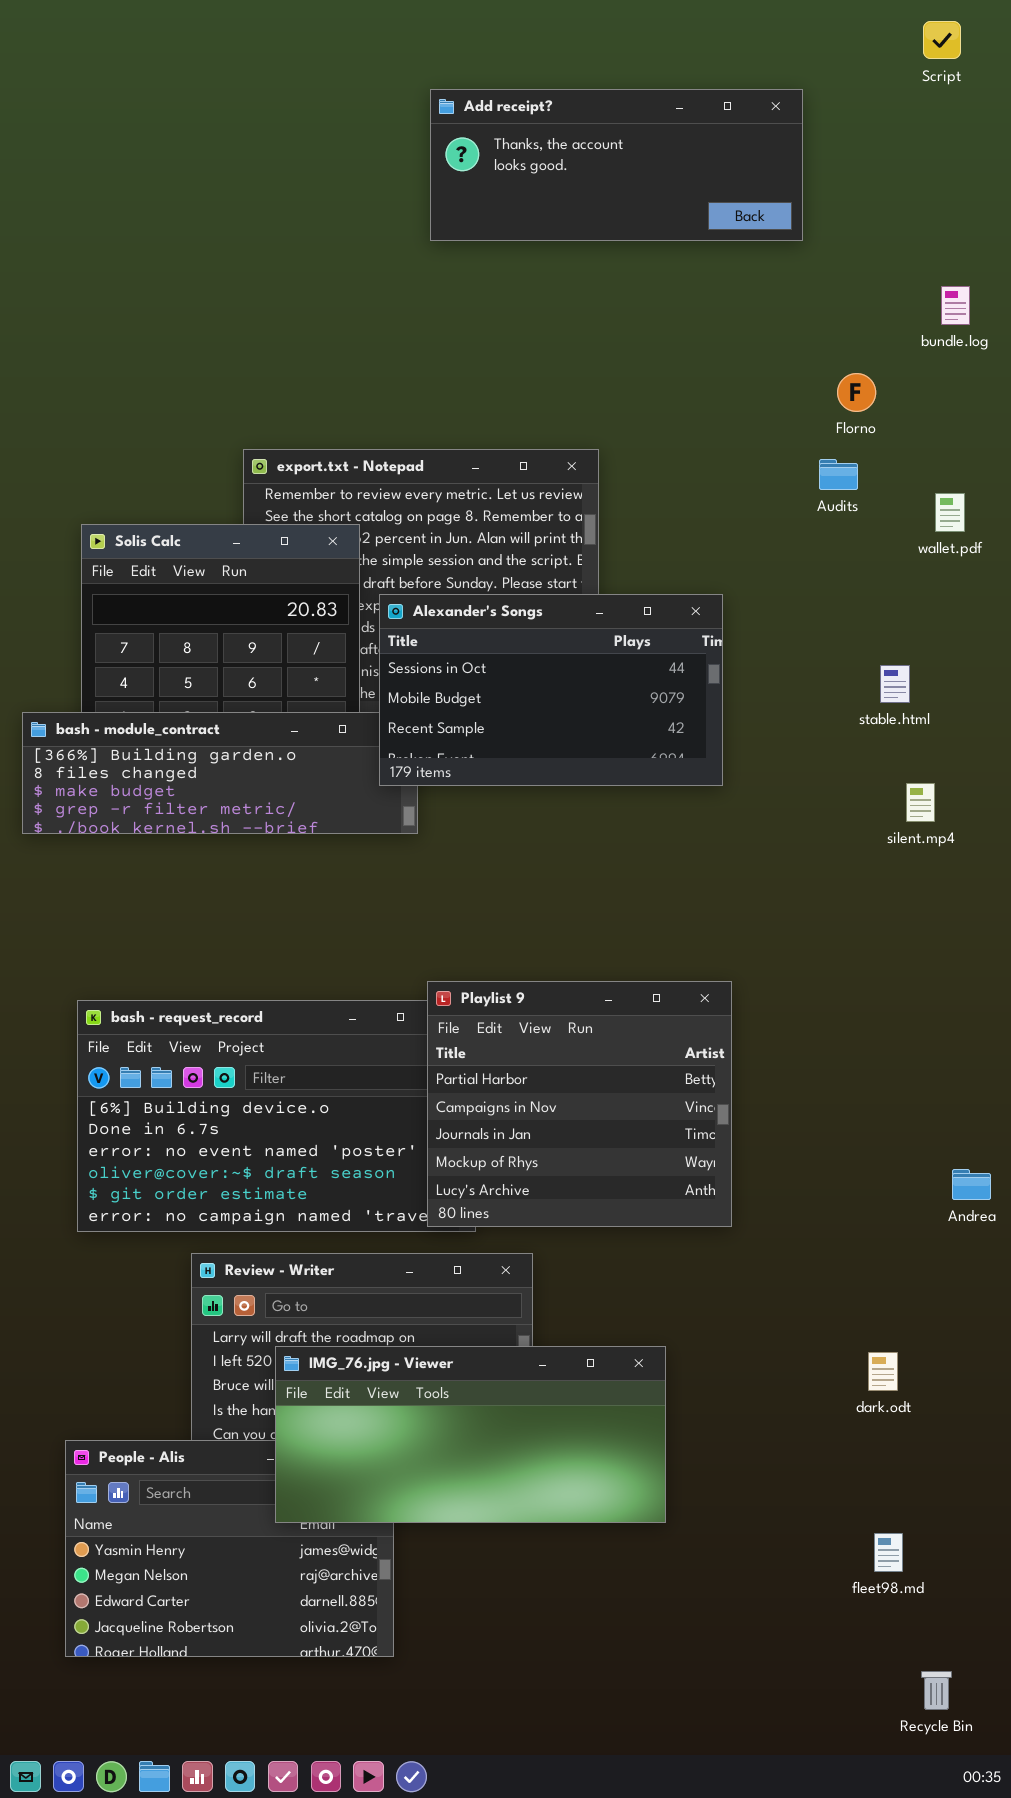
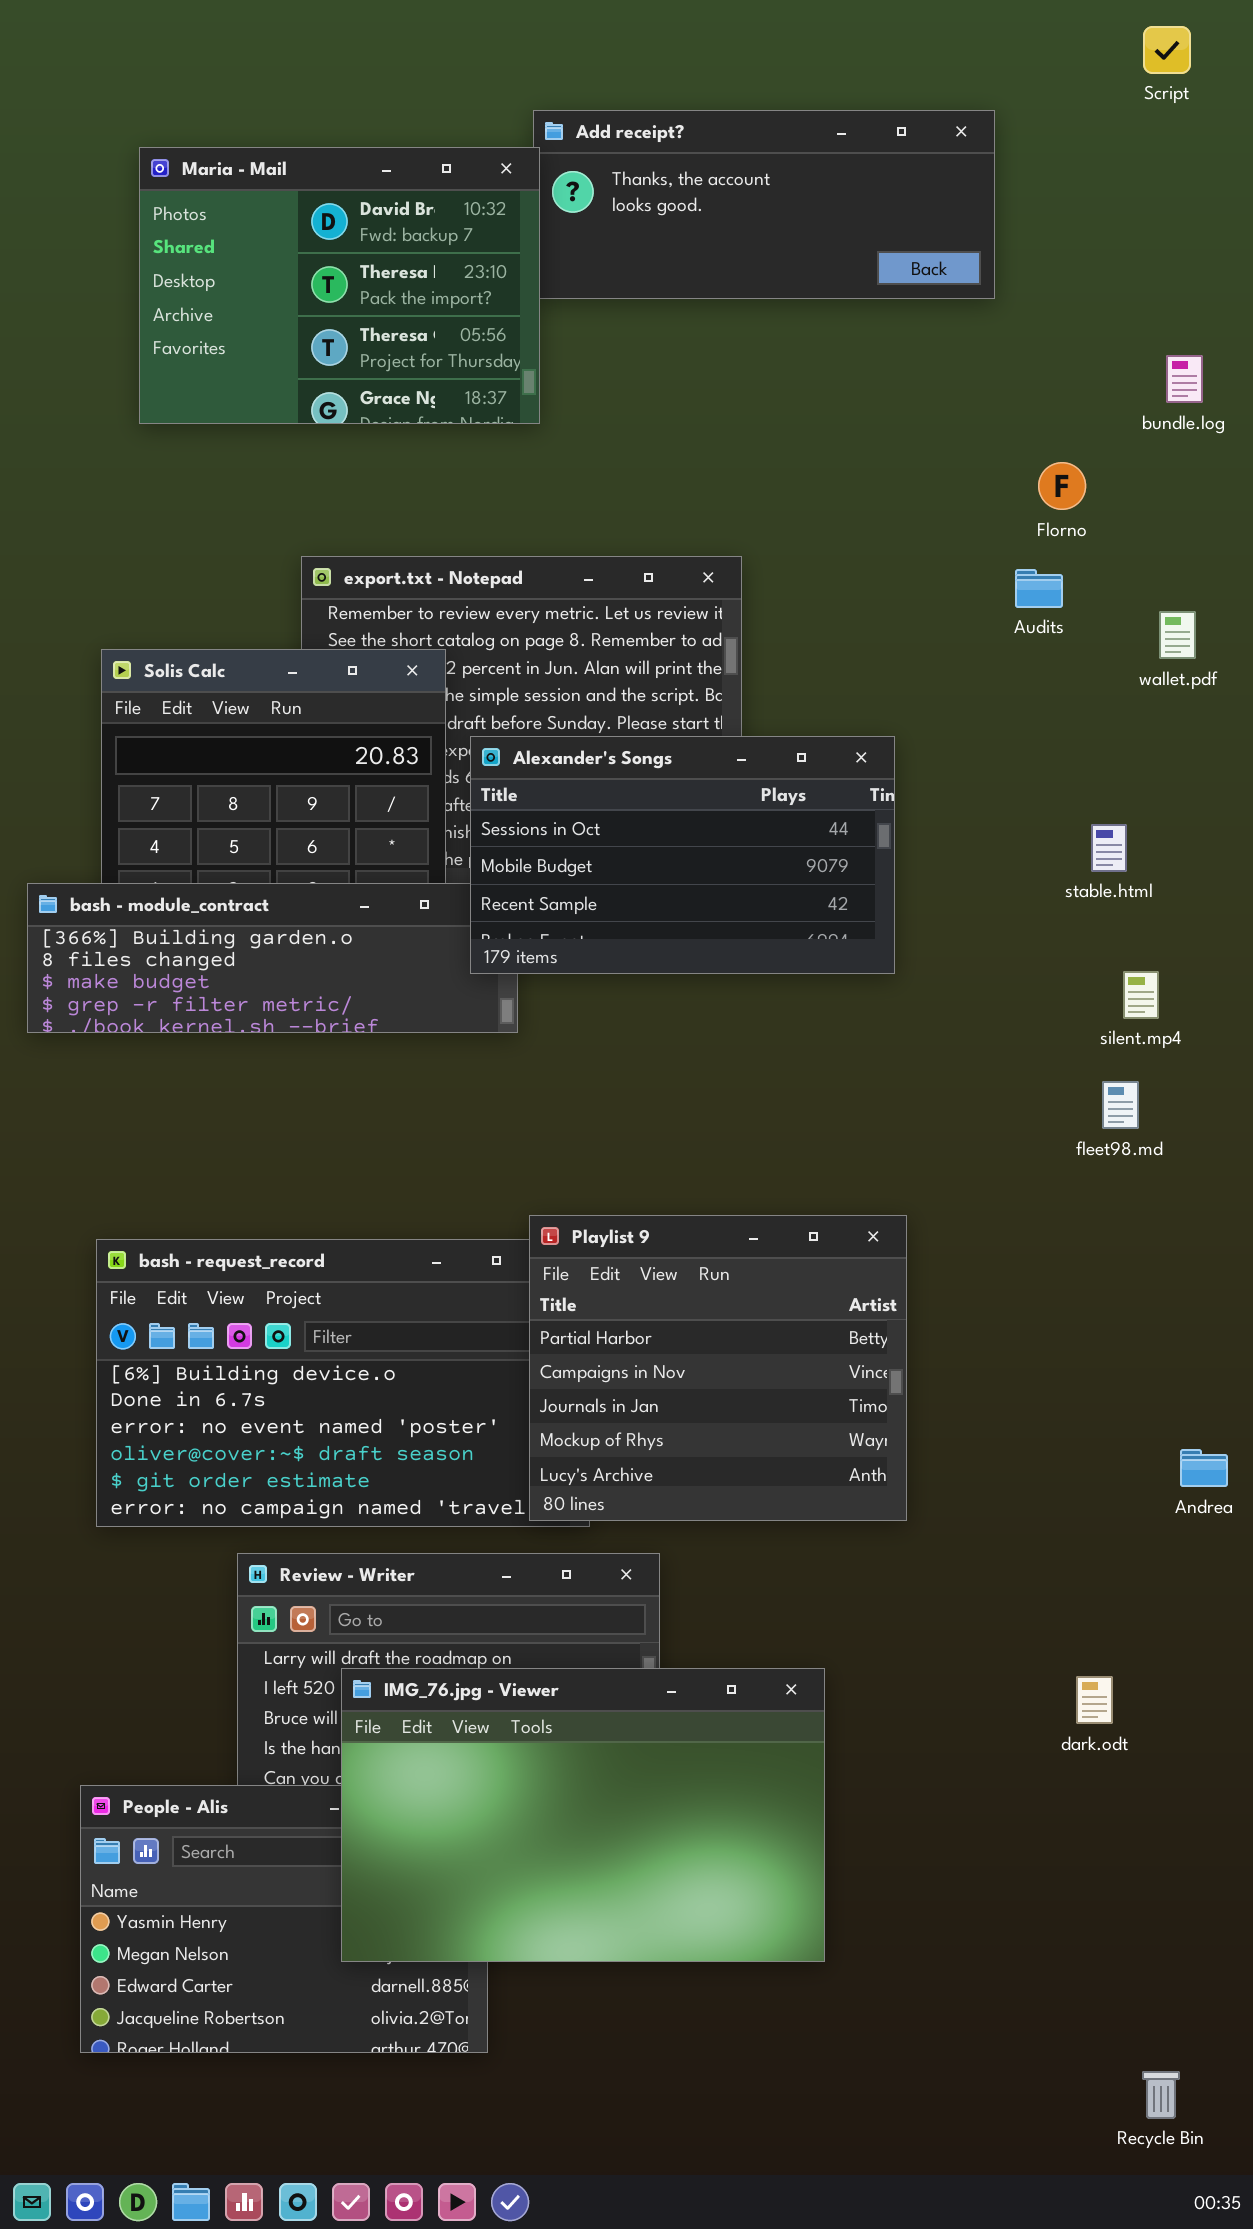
Maria - Mail: none -> [139,147,540,424], opened
IMG_76.jpg - Viewer: [275,1346,666,1523] -> [341,1668,825,1962], resized
fleet98.md: [874,1533,903,1572] -> [1102,1081,1139,1129], moved

